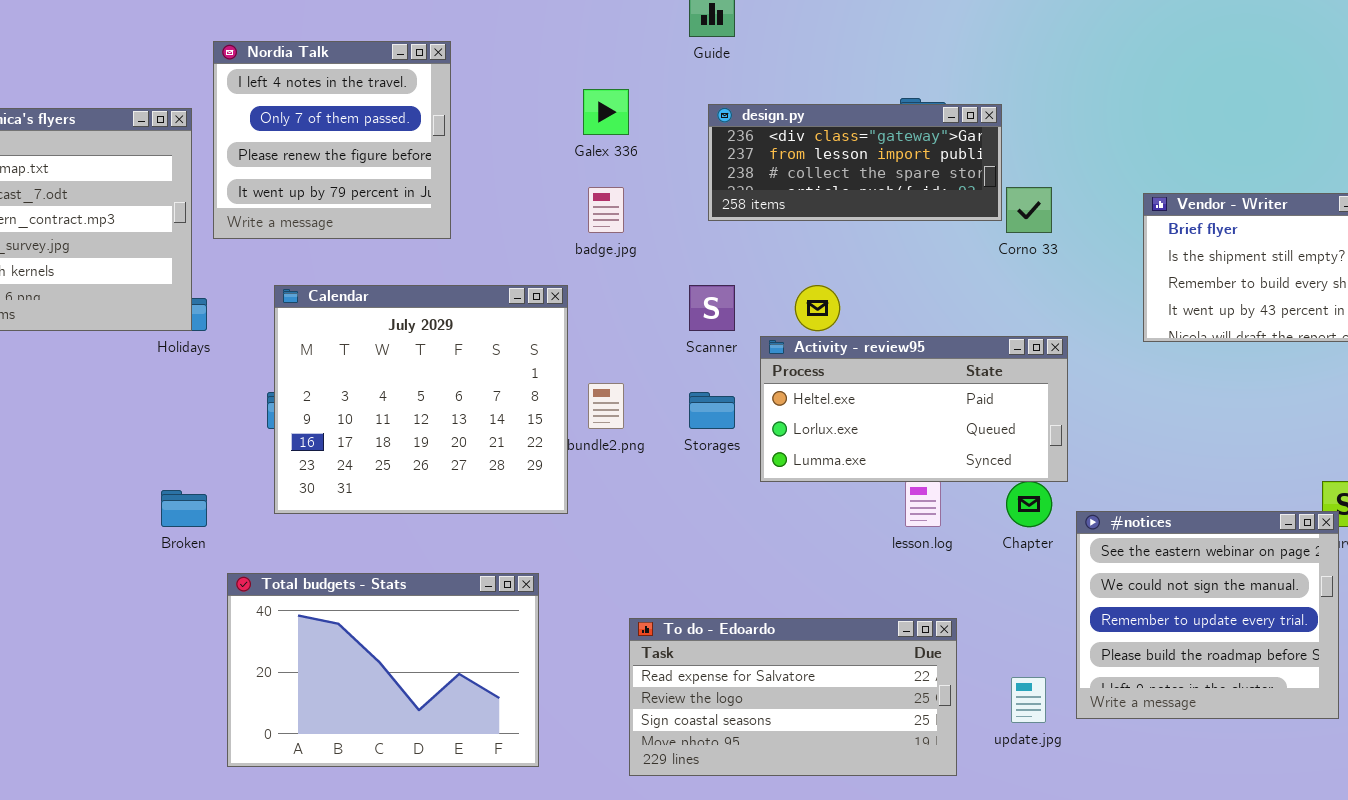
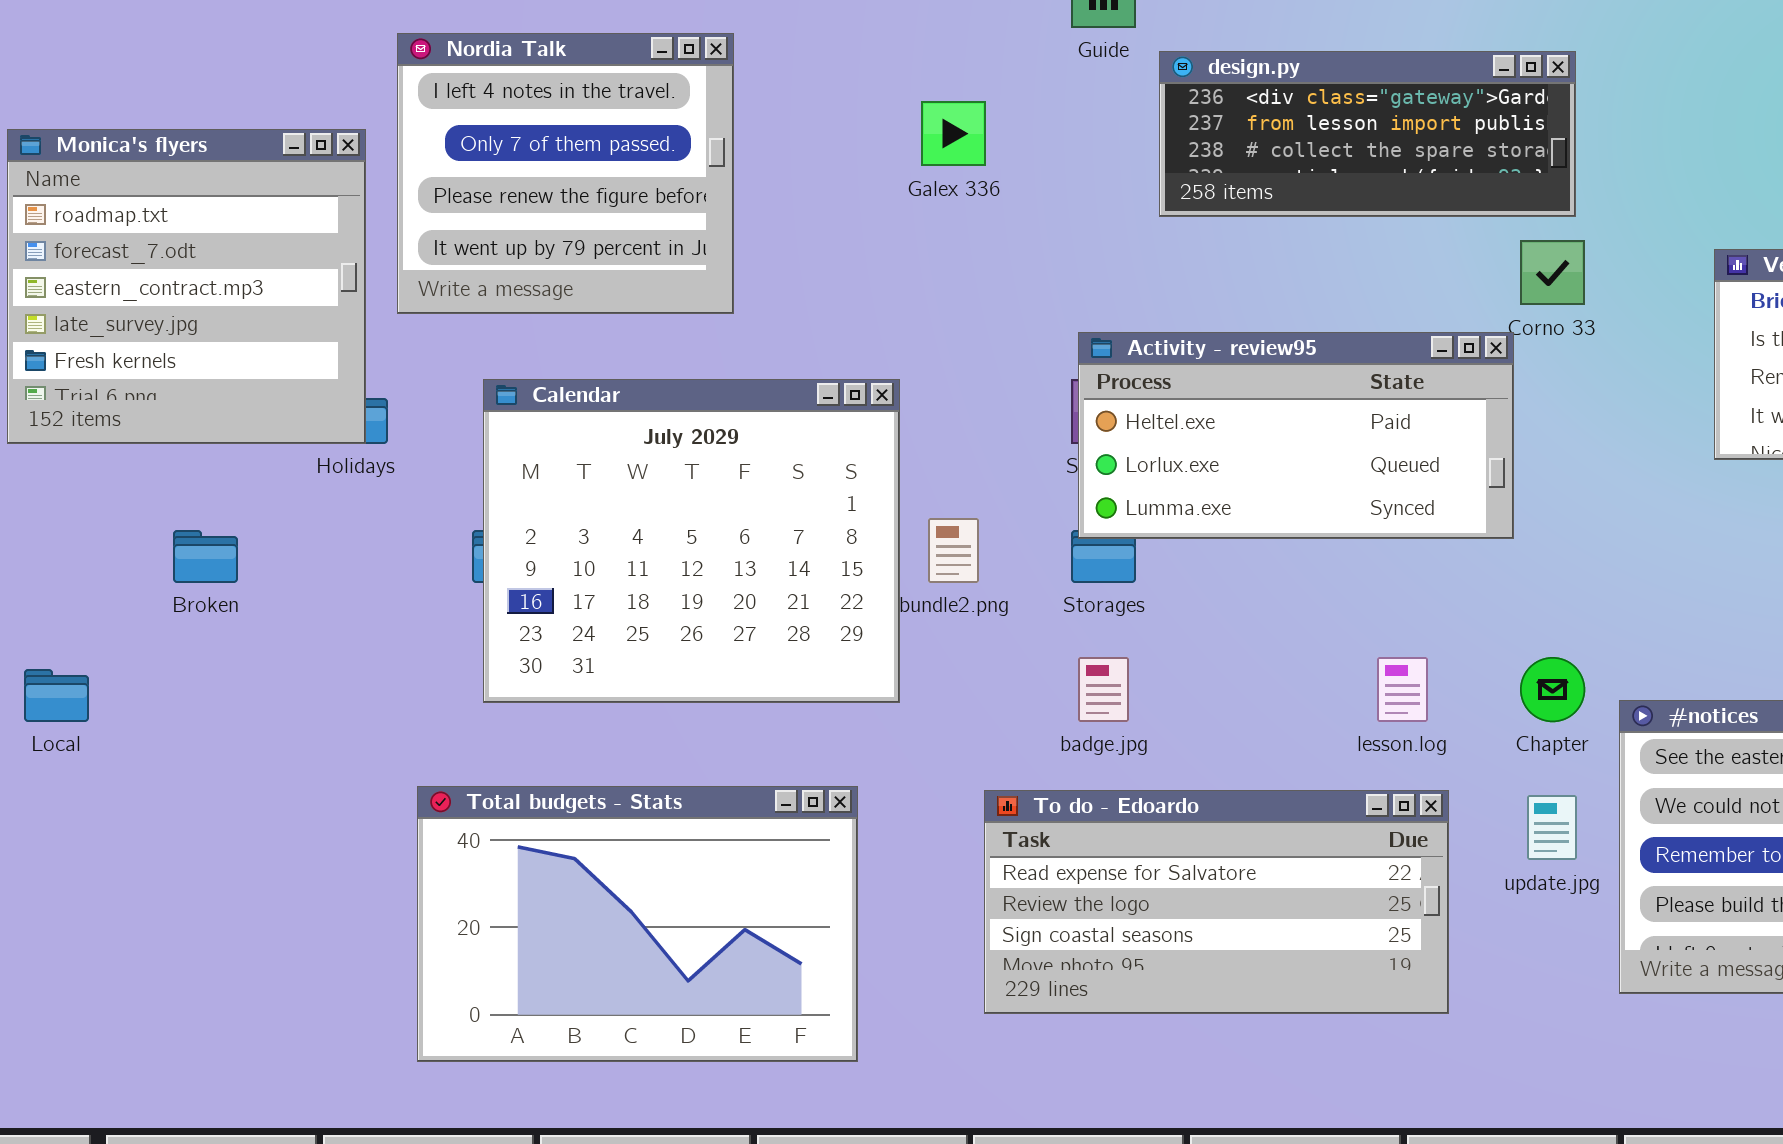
design.py: [708,104,1002,221] -> [1159,51,1576,217], moved
badge.jpg: [588,187,624,233] -> [1078,657,1129,722], moved
Activity - review95: [760,336,1068,482] -> [1078,332,1514,539], moved
Broken: [161,490,207,527] -> [173,530,238,583], moved
To do - Edoardo: [629,618,957,776] -> [984,790,1449,1014], moved
update.jpg: [1011,677,1046,723] -> [1527,795,1577,860], moved

